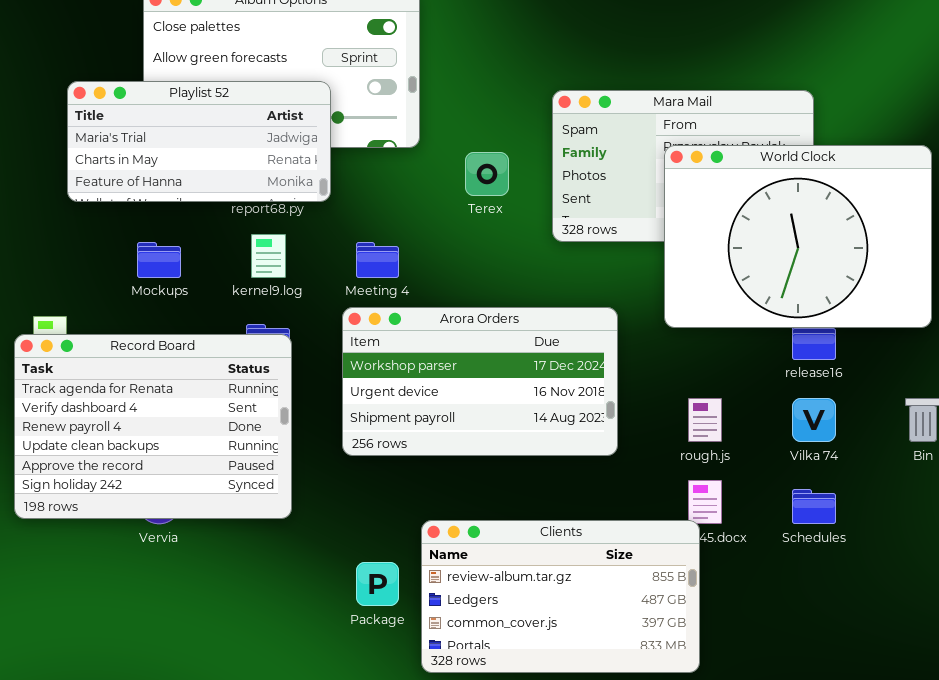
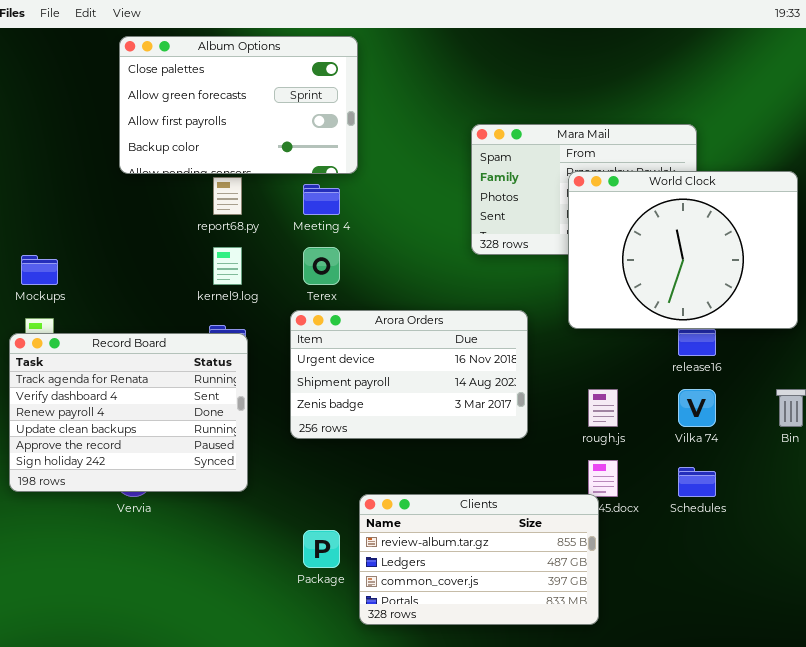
Playlist 52: [67,81,331,202] -> none, closed
Terex: [465,152,509,196] -> [303,247,340,285], moved
Mockups: [137,242,181,278] -> [21,255,58,285], moved
Meeting 4: [356,242,399,278] -> [303,184,340,215], moved
Arora Orders: [342,307,618,456] -> [290,310,528,439], scrolled down 1 row

